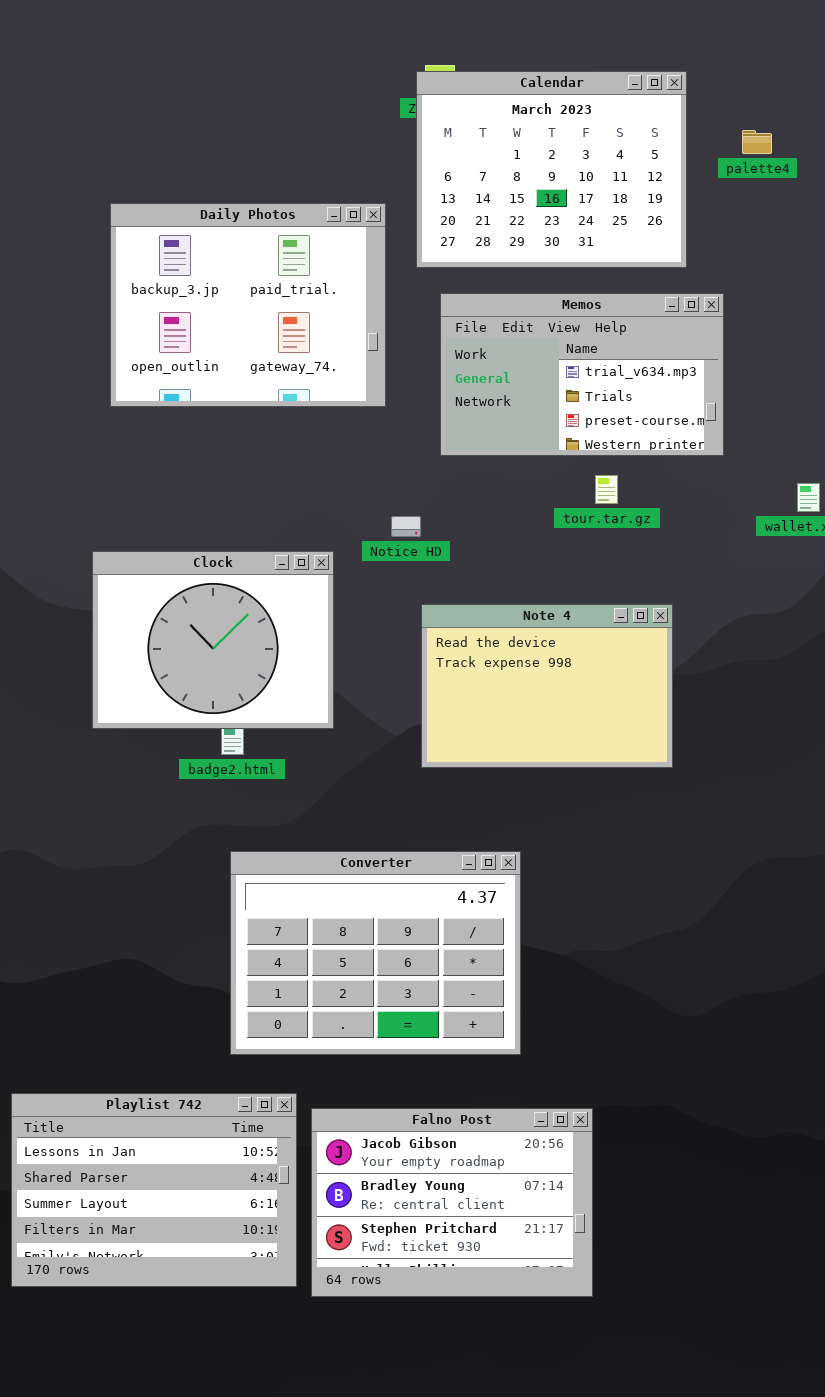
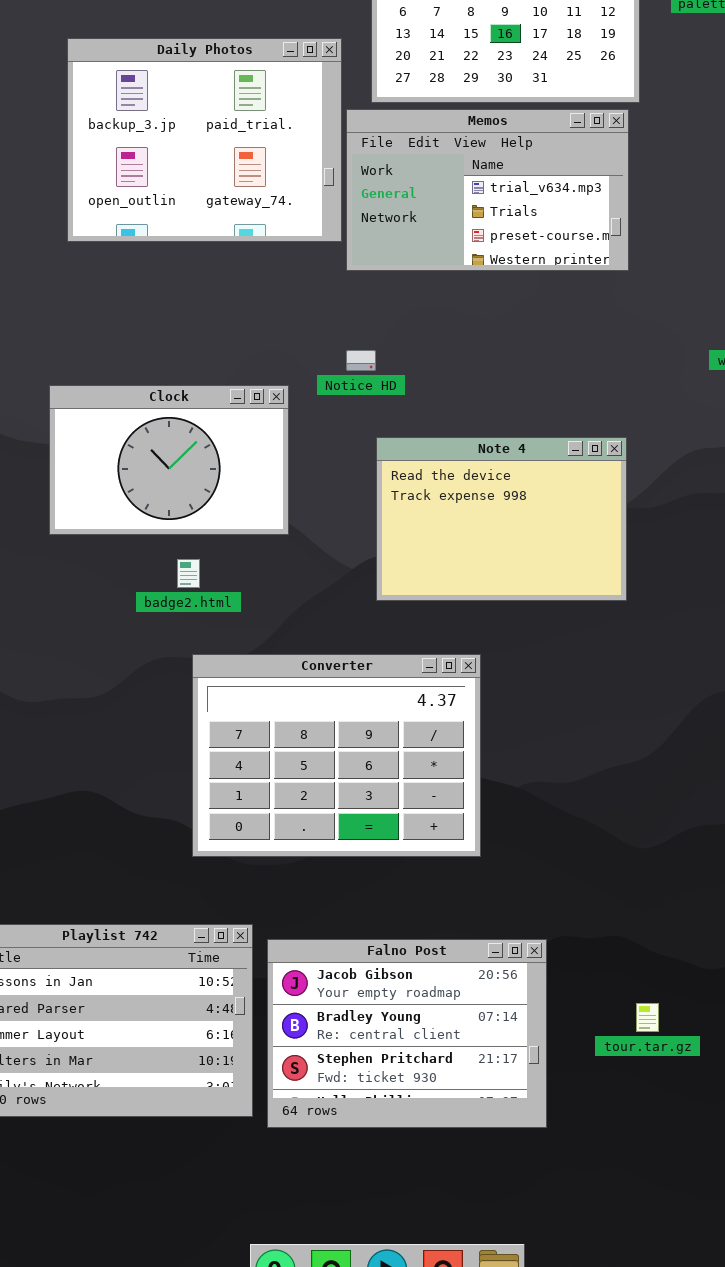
Memos: [440,293,724,456] -> [346,109,629,271], moved
tour.tar.gz: [595,475,618,504] -> [636,1003,659,1032], moved
Clock: [92,551,334,729] -> [49,385,289,535], resized
Converter: [230,851,521,1055] -> [192,654,481,857], moved

